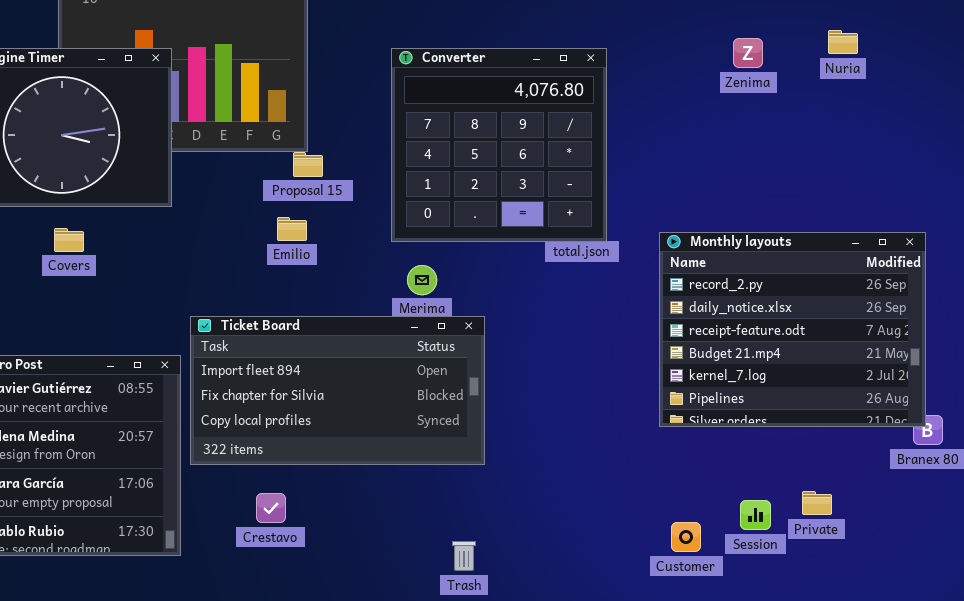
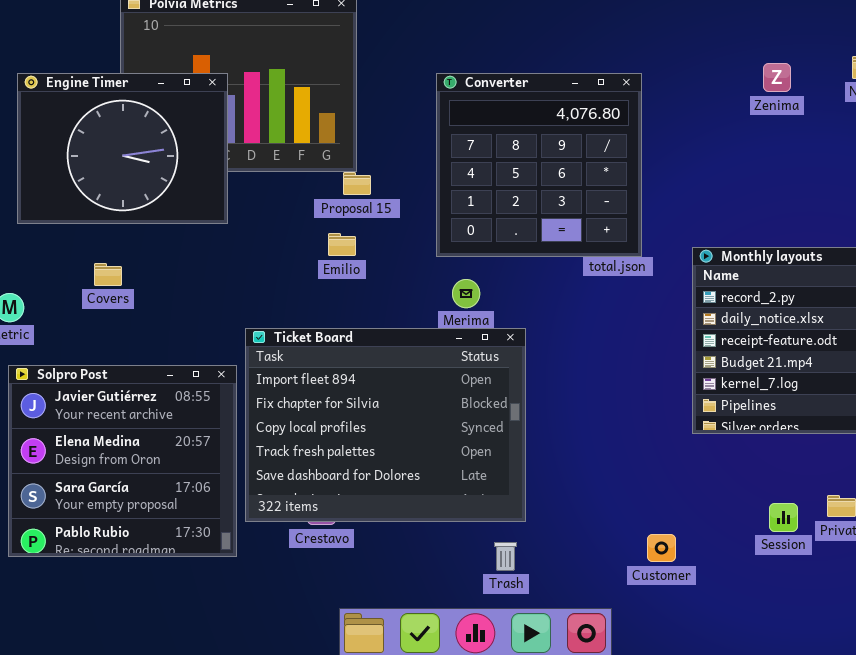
Covers: [54,228,84,252] -> [94,263,122,286], moved
Ticket Board: [190,316,485,465] -> [245,328,526,522], resized
Customer: [671,522,701,552] -> [647,534,676,562], moved

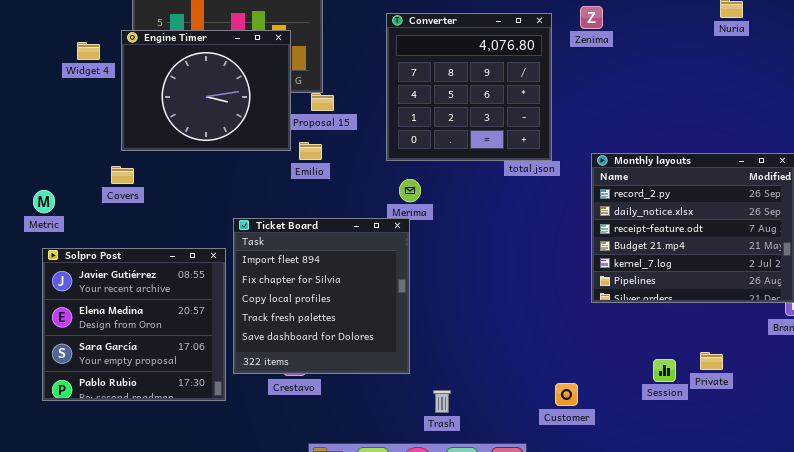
Zenima: [763,63,791,92] -> [580,6,603,29], moved
Engine Timer: [17,73,228,224] -> [121,30,291,151], moved
Ticket Board: [245,328,526,522] -> [233,218,410,374], resized

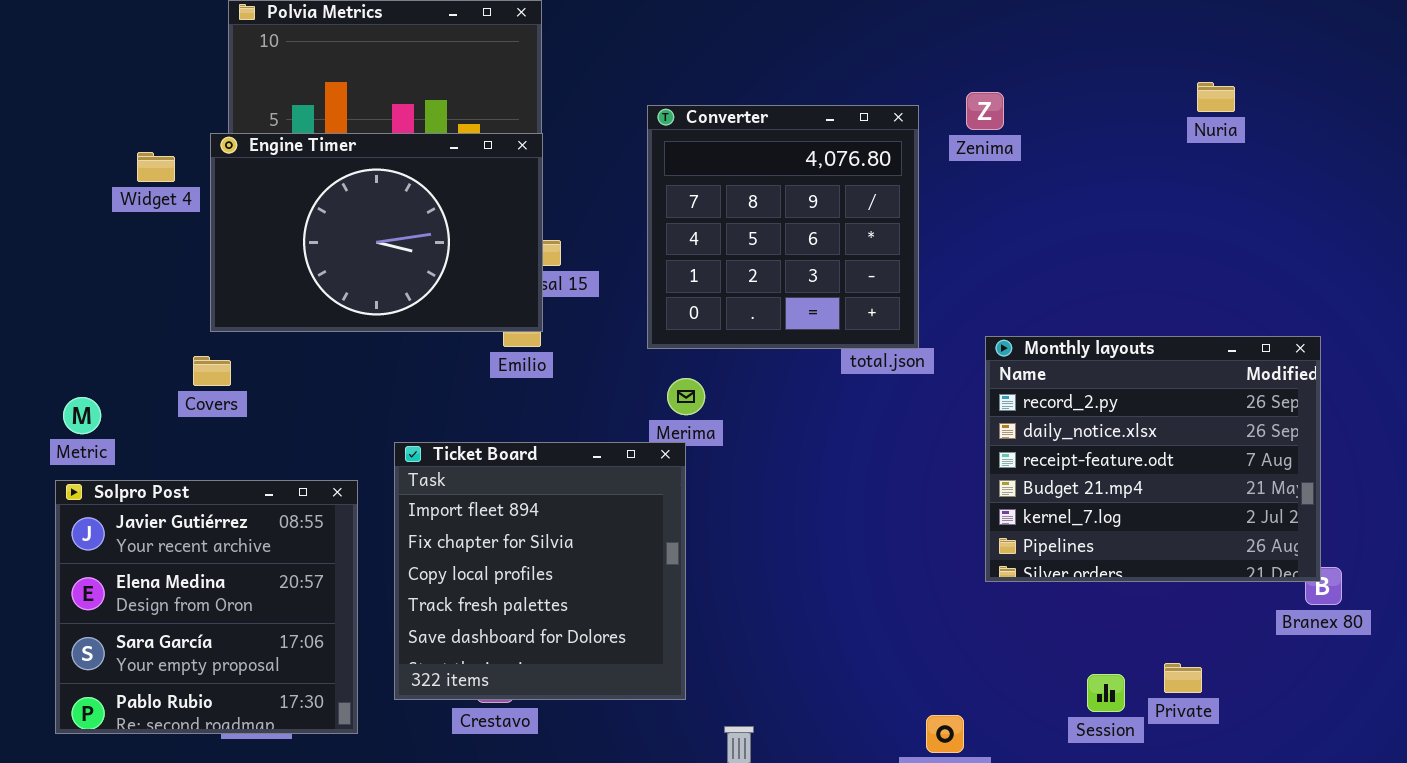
Engine Timer: [121,30,291,151] -> [210,133,543,332], resized
Solpro Post: [42,248,226,401] -> [55,480,358,734], moved

